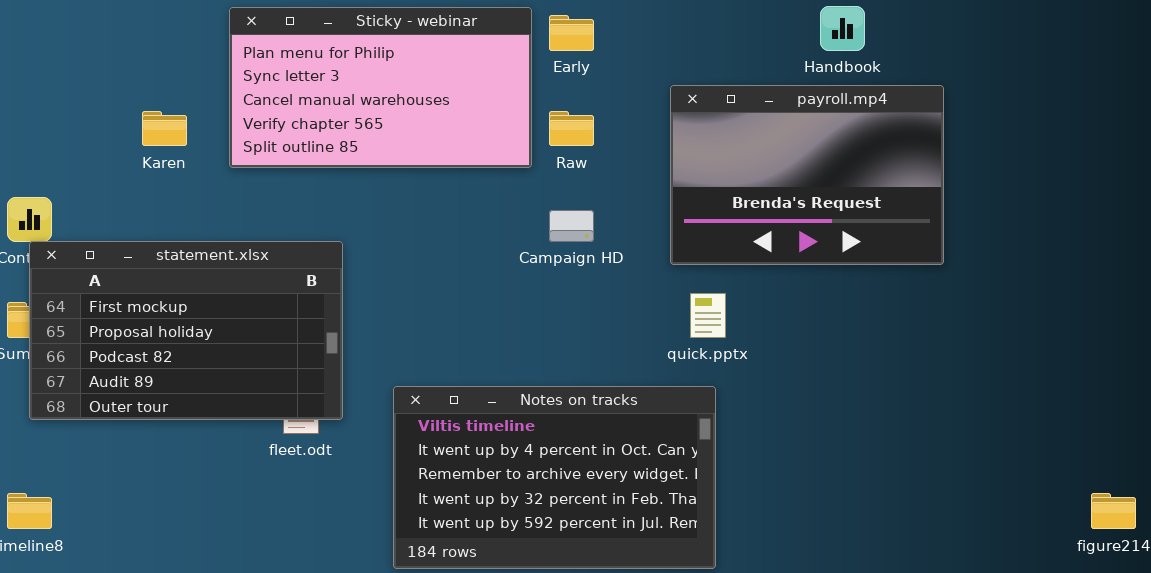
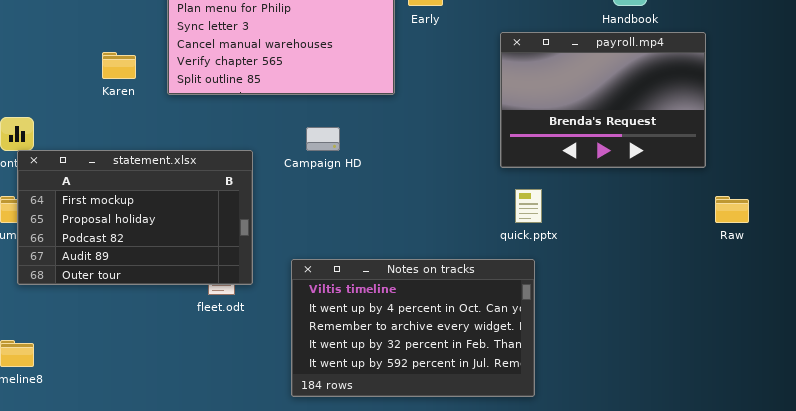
Raw: [549,111,594,146] -> [715,196,749,223], moved
Campaign HD: [549,210,594,242] -> [306,127,340,151], moved

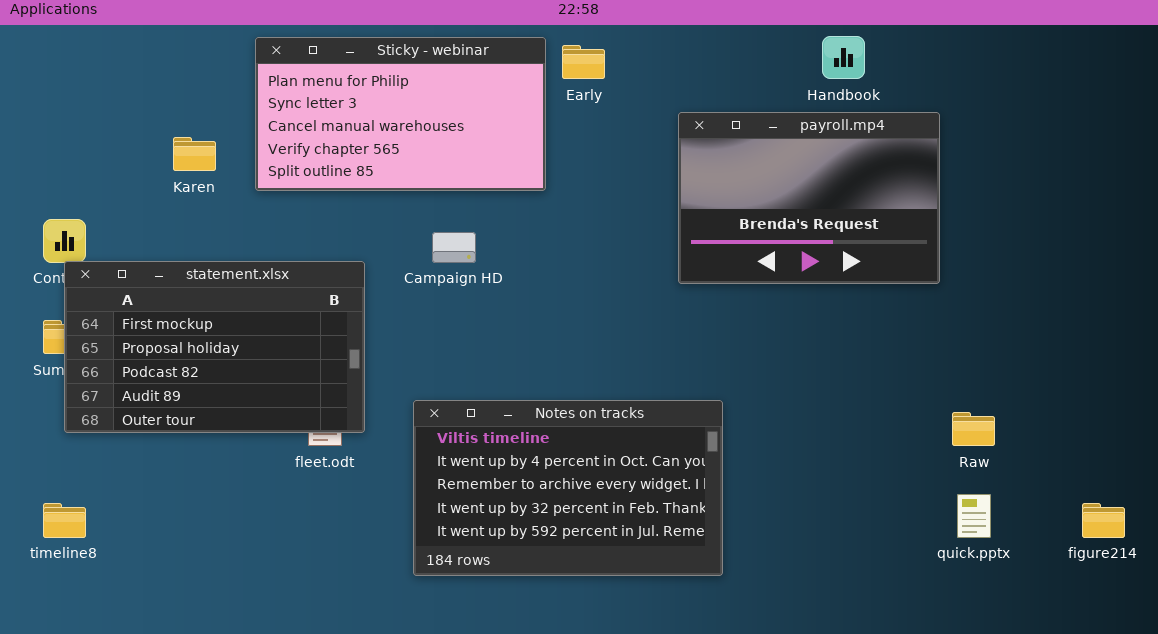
quick.pptx: [515,189,542,223] -> [957,494,991,538], moved
Raw: [715,196,749,223] -> [952,412,995,446], moved

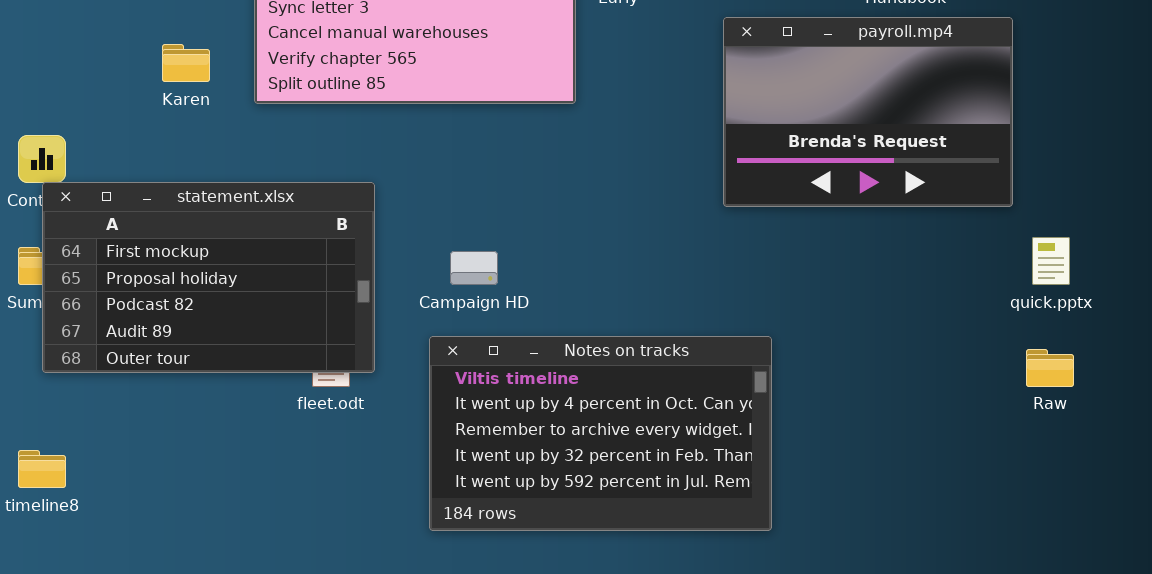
Campaign HD: [432,232,476,263] -> [450,251,498,285], moved
quick.pptx: [957,494,991,538] -> [1032,237,1070,285], moved

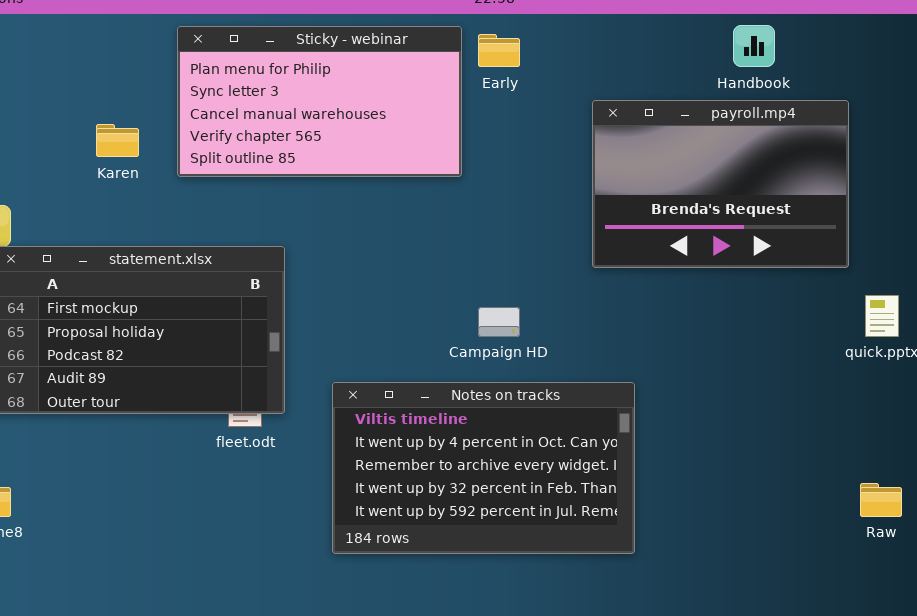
Campaign HD: [450,251,498,285] -> [478,307,520,337], moved
Raw: [1026,349,1074,387] -> [860,483,902,517], moved

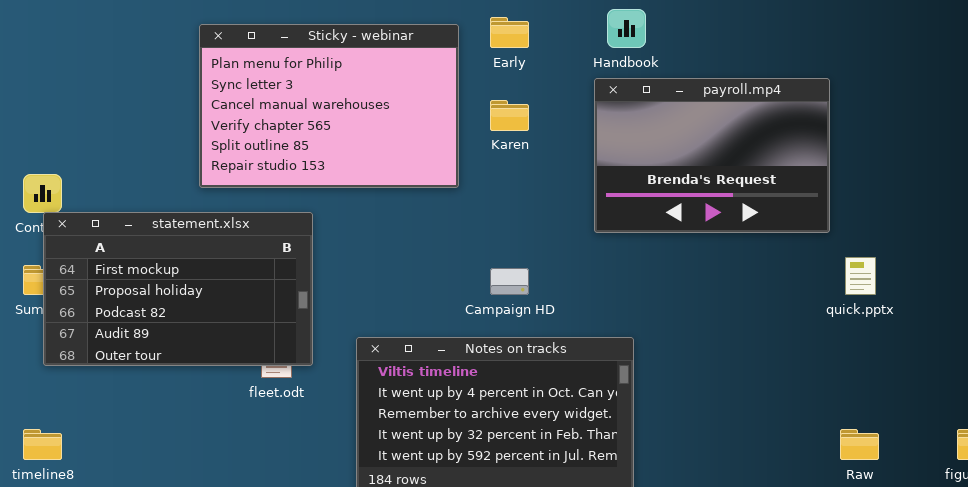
Handbook: [733,25,775,67] -> [607,9,646,48], moved
Sticky - webinar: [177,26,462,177] -> [199,24,459,188], moved, resized
Karen: [96,124,139,157] -> [490,100,529,131], moved

